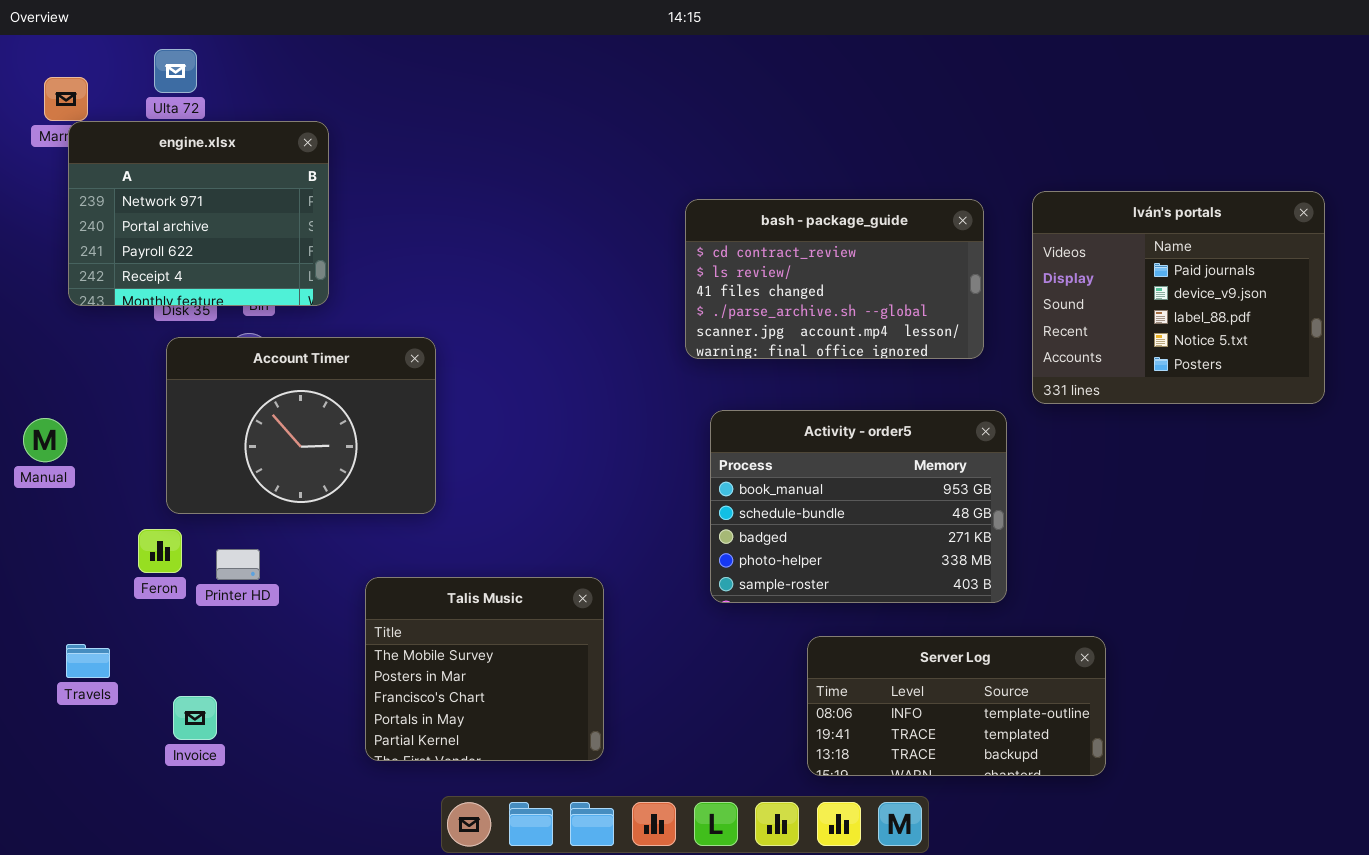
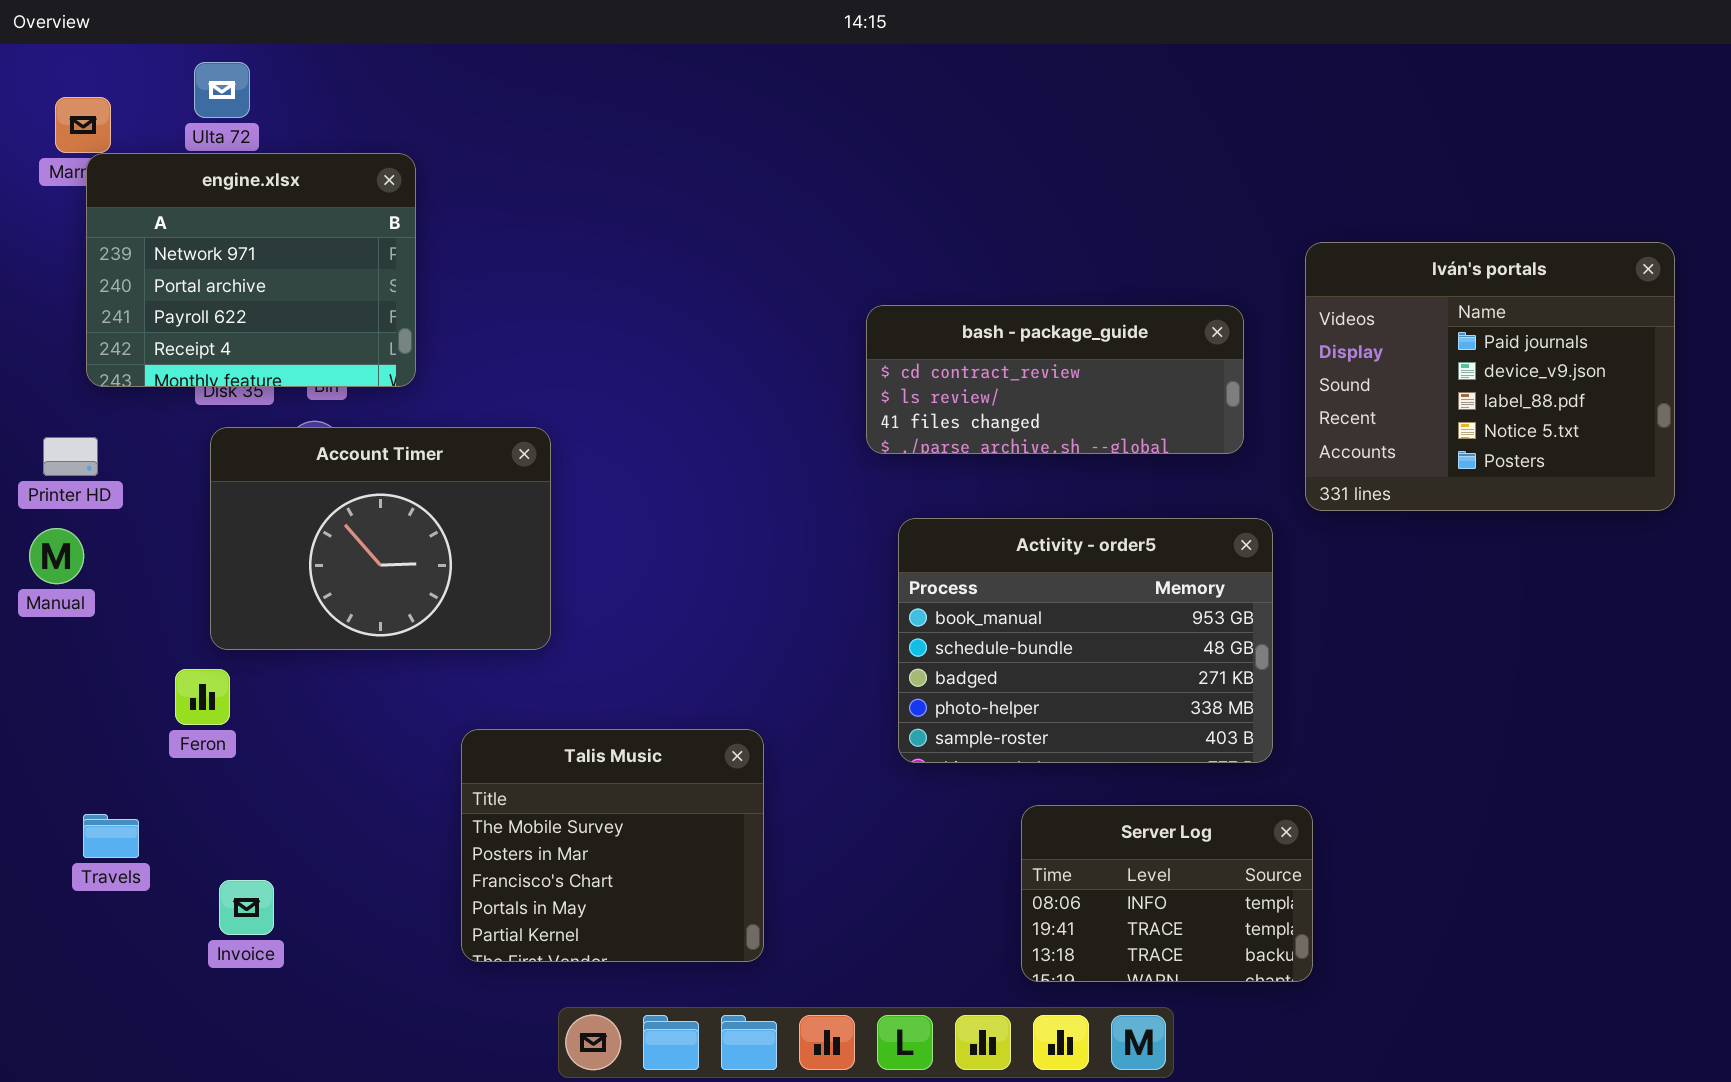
bash - package_guide: [685,199,984,359] -> [866,305,1244,454], resized
Printer HD: [216,549,260,580] -> [43,437,98,476], moved
Server Log: [807,636,1106,776] -> [1021,805,1313,982], resized

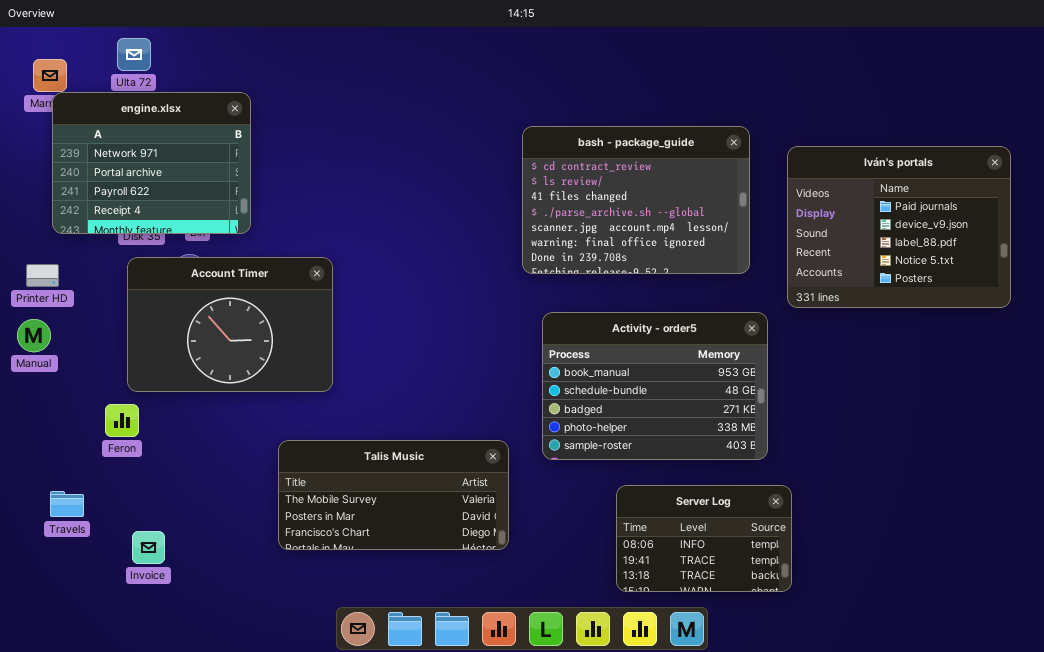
bash - package_guide: [866,305,1244,454] -> [522,126,750,274], resized
Talis Music: [461,729,764,962] -> [278,440,509,550], resized

